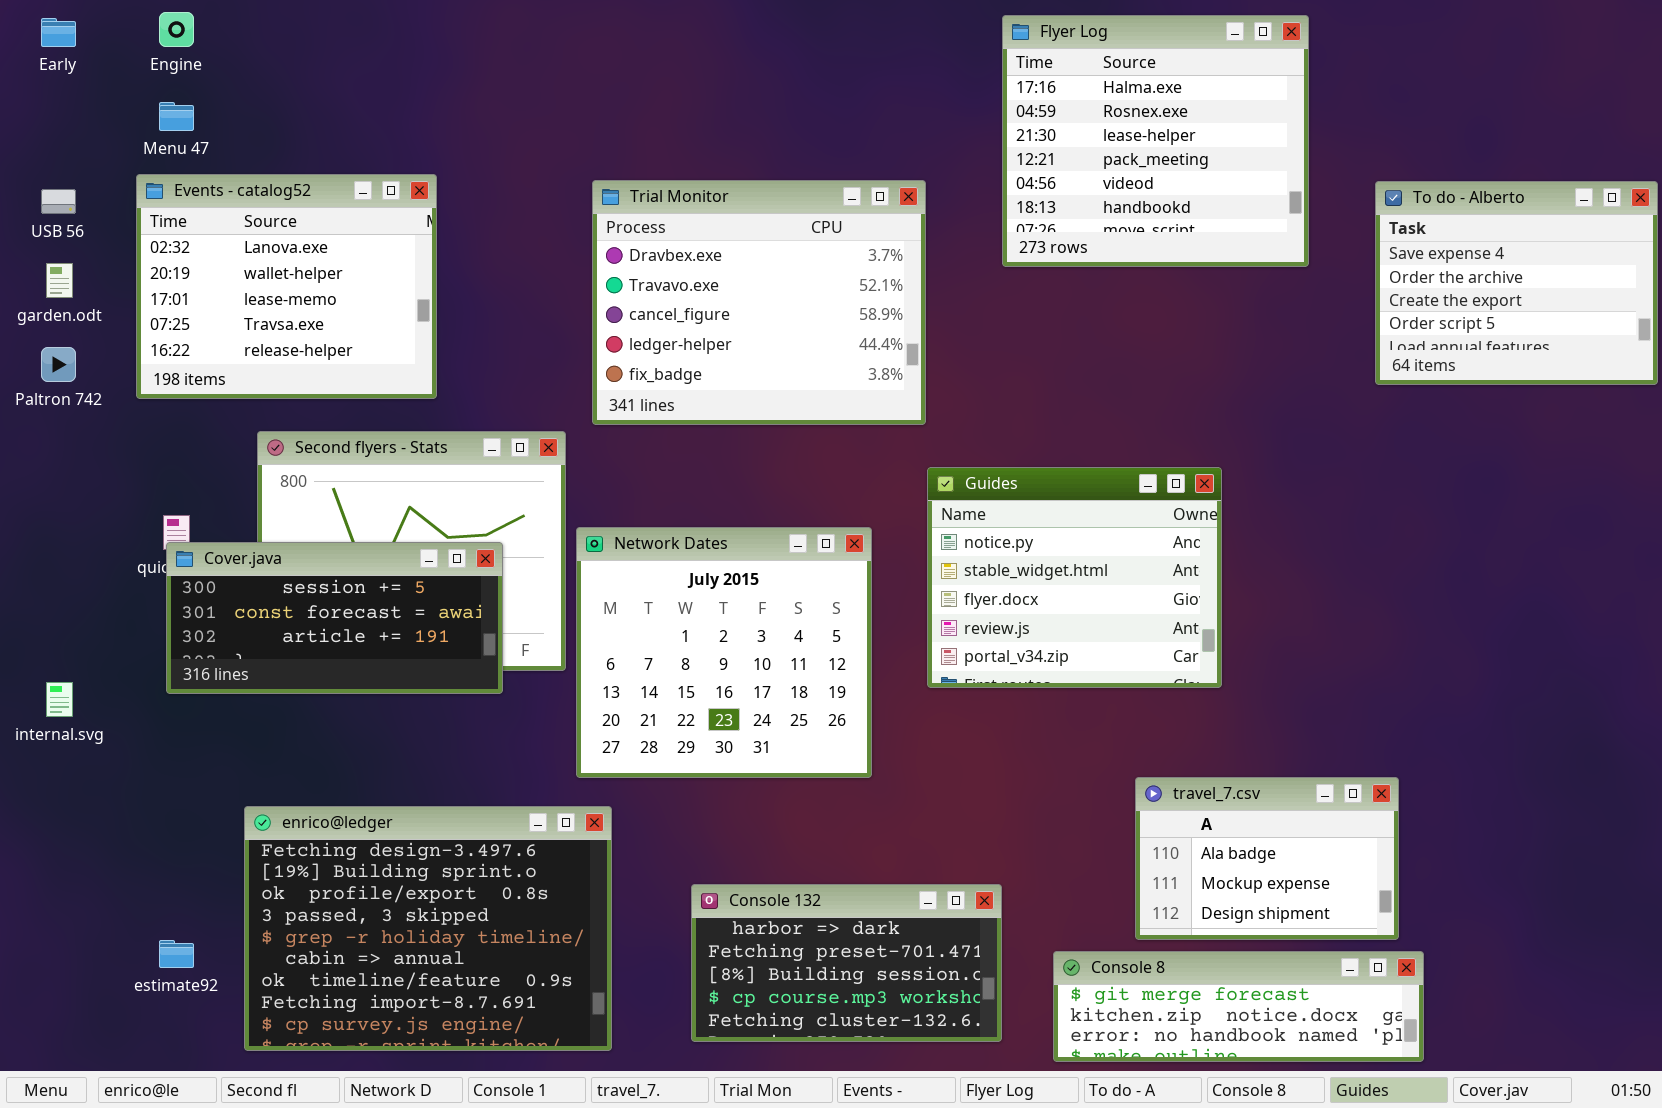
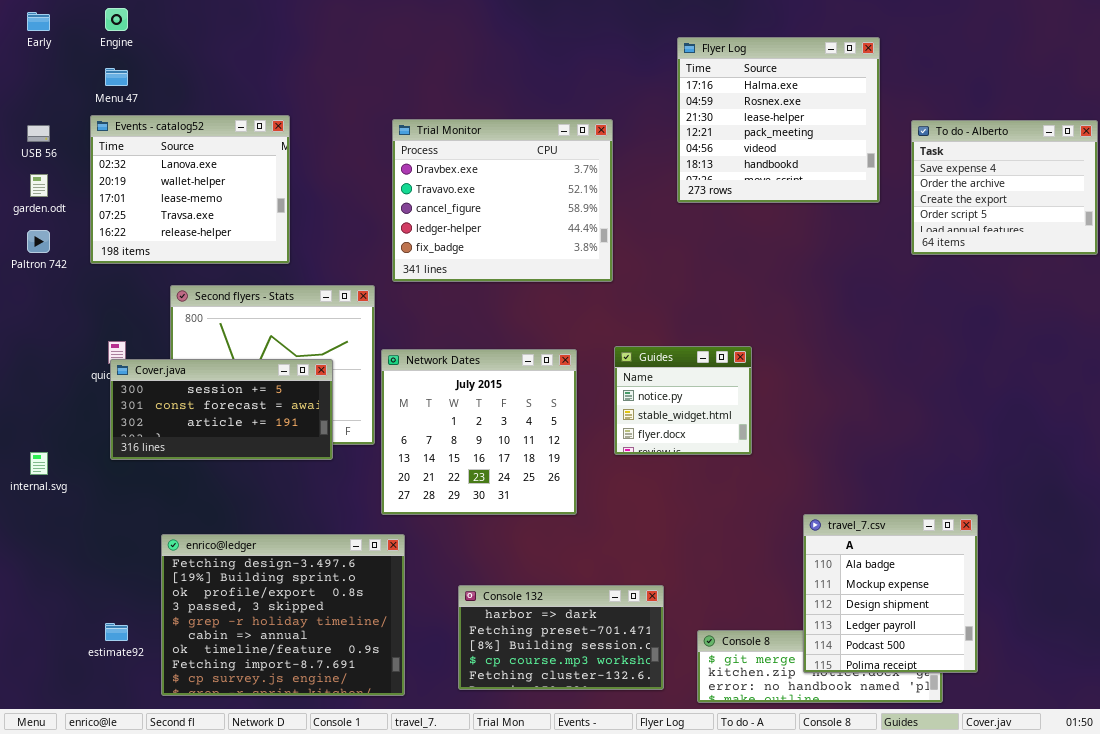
Flyer Log: [1002,15,1309,267] -> [677,37,880,203], moved
Guides: [927,467,1222,688] -> [614,346,752,455], resized
travel_7.csv: [1135,777,1399,940] -> [803,514,978,673], moved, resized

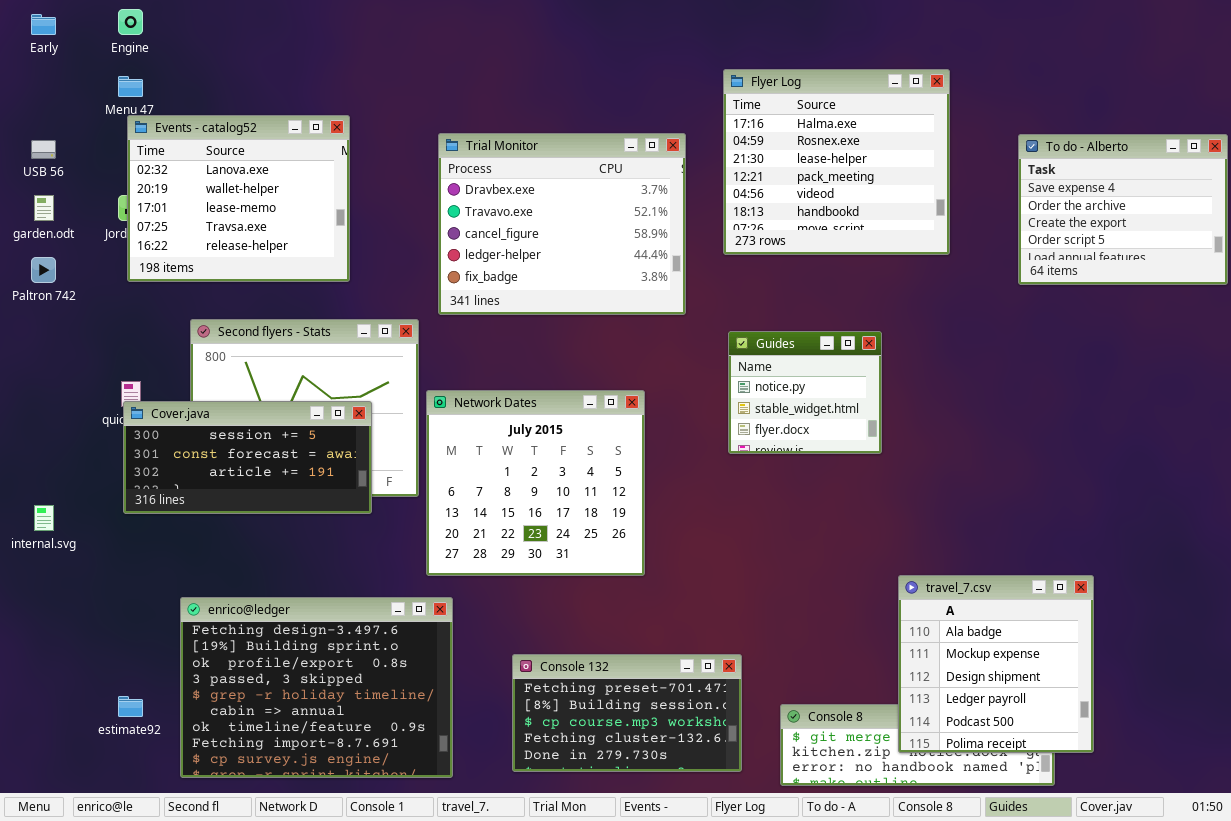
Flyer Log: [677,37,880,203] -> [723,69,950,255], moved
Events - catalog52: [90,115,290,264] -> [127,115,350,282], moved
Guides: [614,346,752,455] -> [728,331,882,454], moved
Console 132: [458,585,664,690] -> [512,654,742,772], scrolled down 1 row

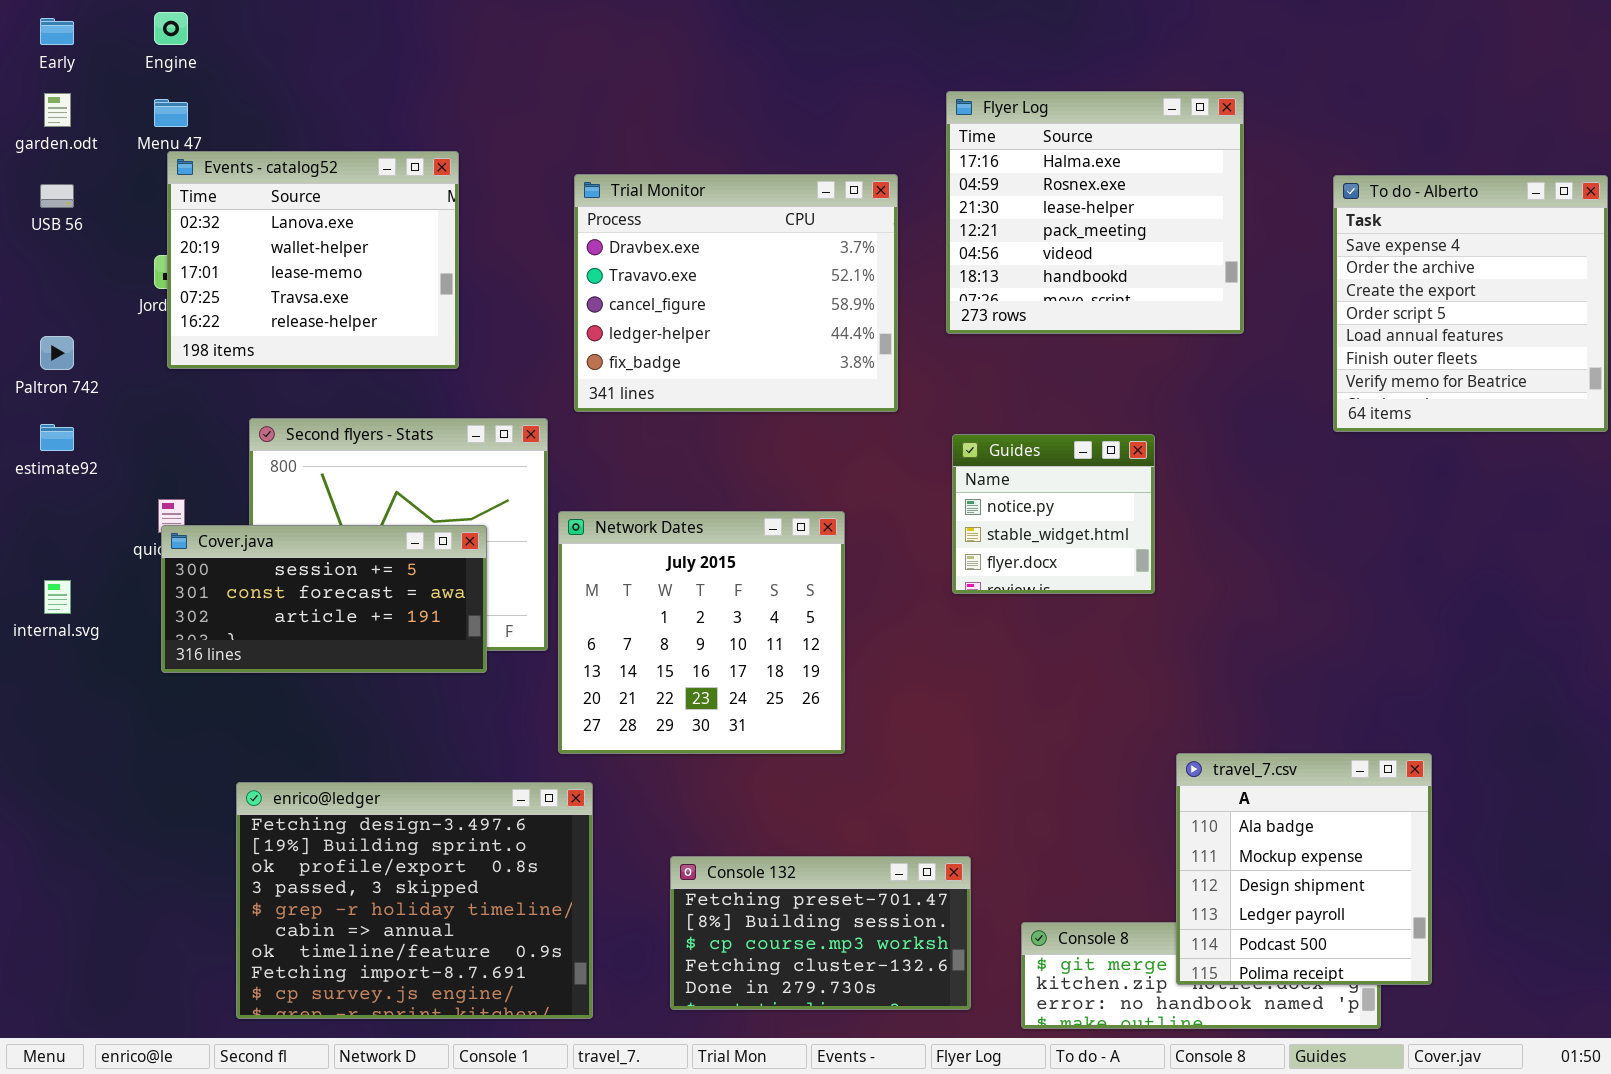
To do - Alberto: [1018,134,1228,285] -> [1333,175,1608,432], resized
garden.odt: [34,195,54,221] -> [44,93,71,127], moved
internal.svg: [34,505,54,531] -> [44,580,71,614], moved
estimate92: [118,696,143,717] -> [40,424,74,451], moved

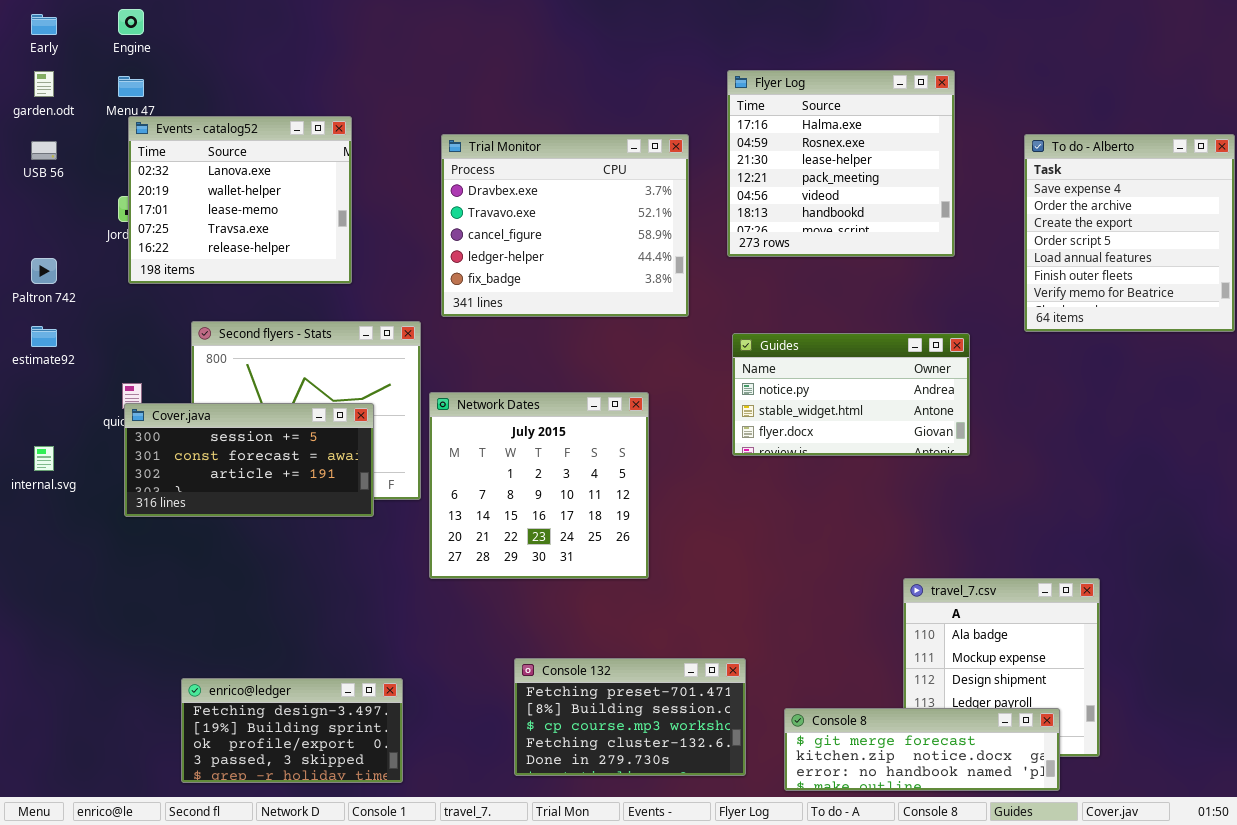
Guides: [952,434,1155,594] -> [732,333,970,456], resized
enrico@ledger: [236,782,593,1019] -> [181,678,403,783], resized
Console 8: [1021,922,1381,1029] -> [784,708,1060,791], raised

